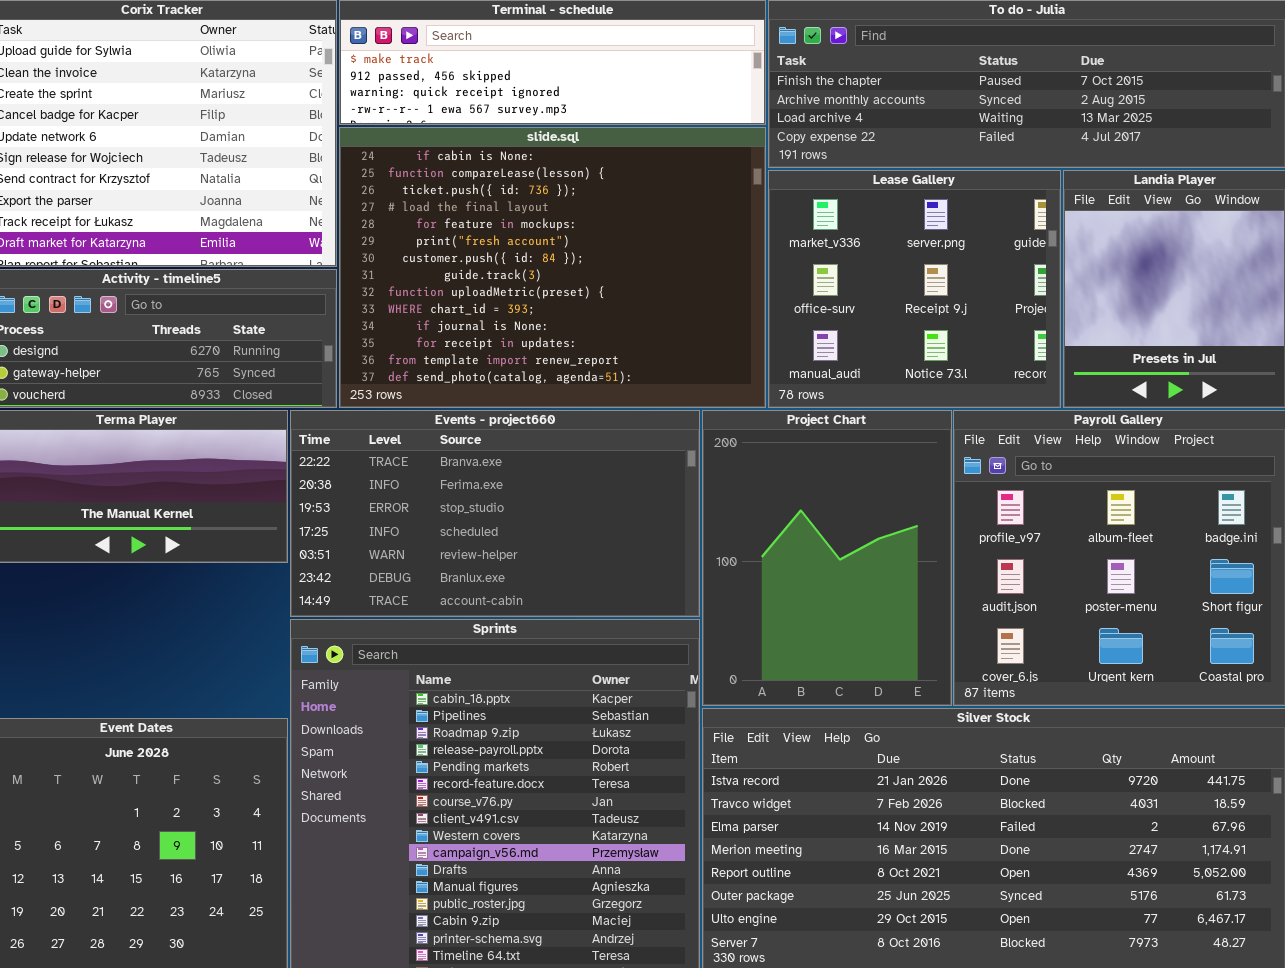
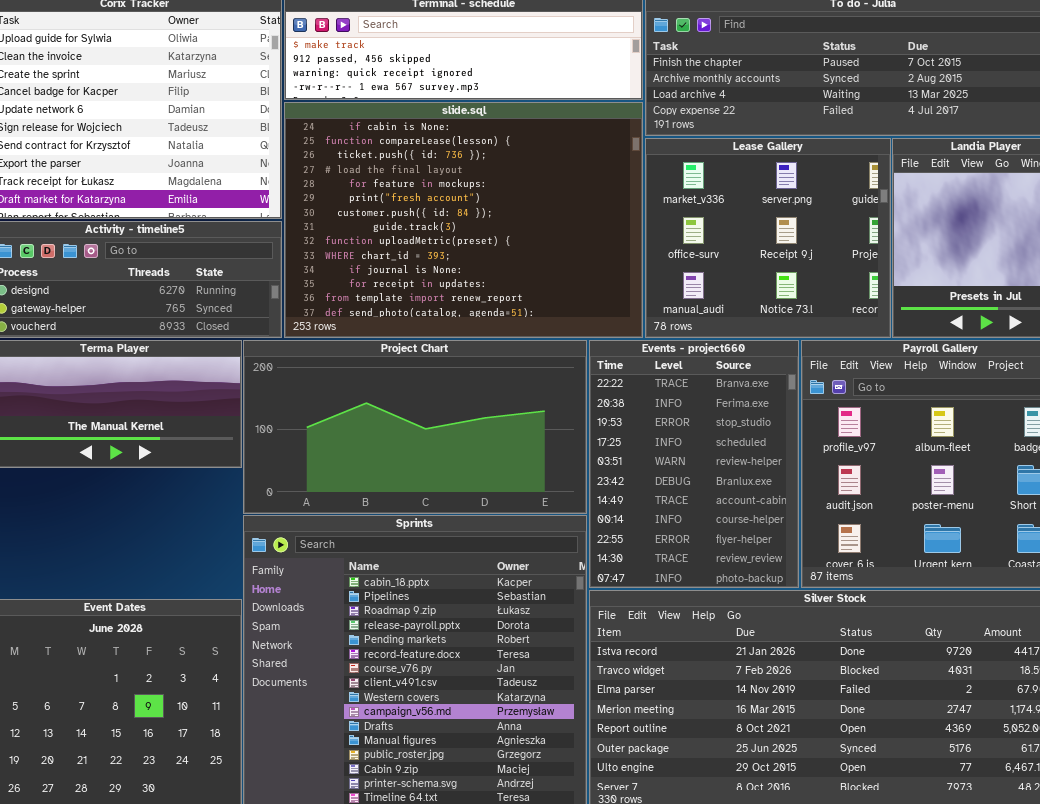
Events - project660: [290,410,700,617] -> [589,340,799,588], moved, resized
Project Chart: [702,410,952,706] -> [243,340,587,514], moved, resized

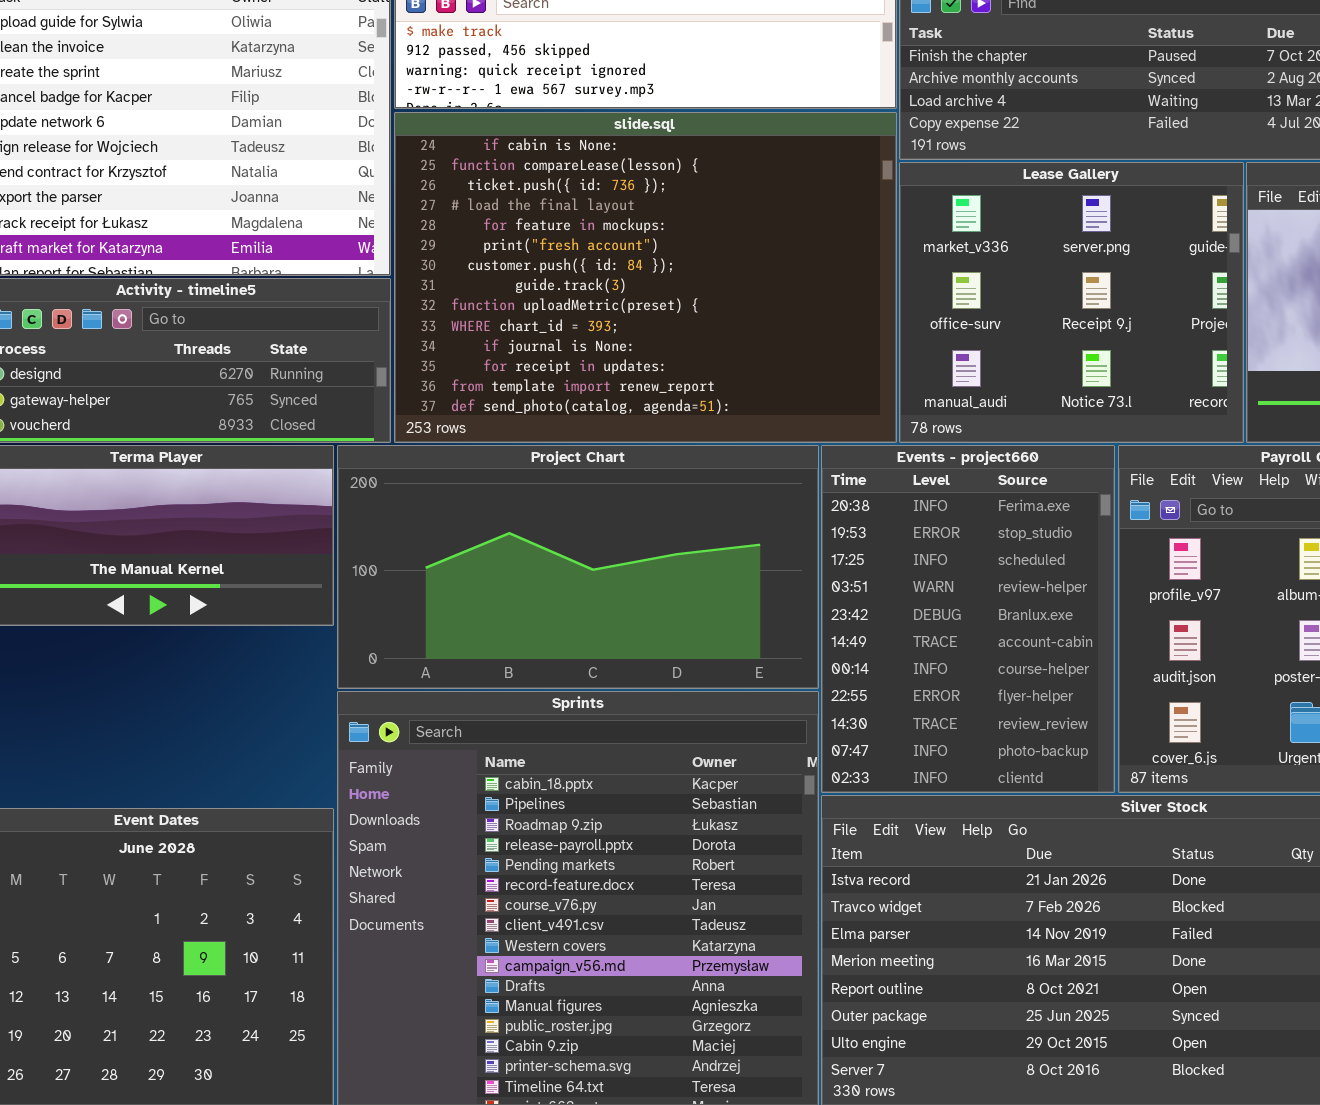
Events - project660: [589,340,799,588] -> [821,445,1115,793], scrolled down 1 row

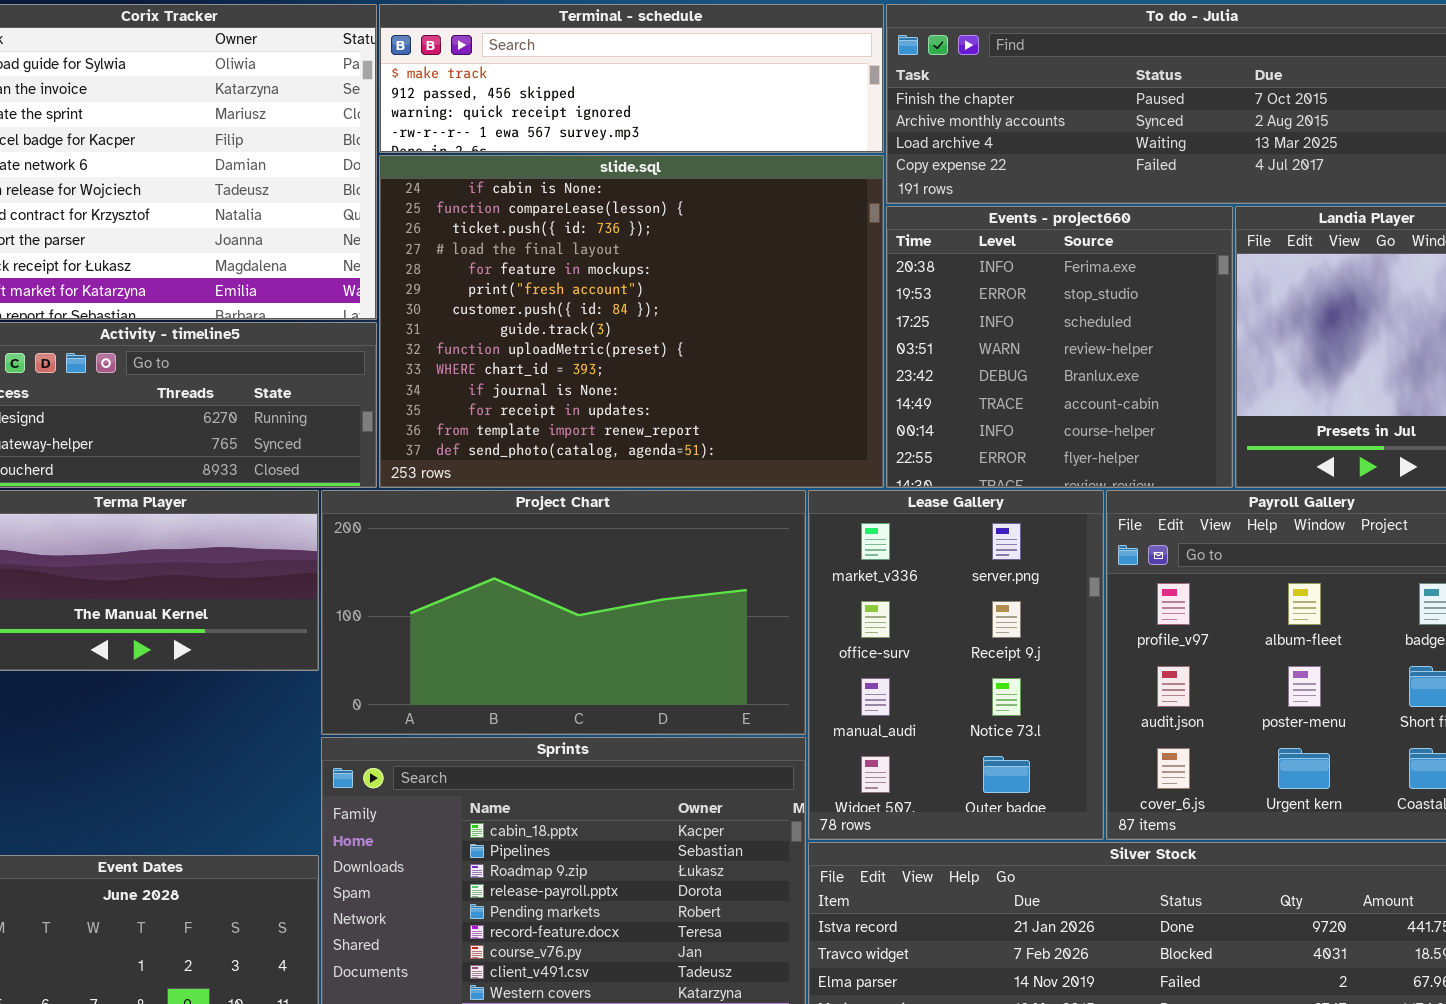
Lease Gallery: [899,162,1244,443] -> [808,490,1104,840], moved, resized
Events - project660: [821,445,1115,793] -> [886,206,1233,488], moved, resized

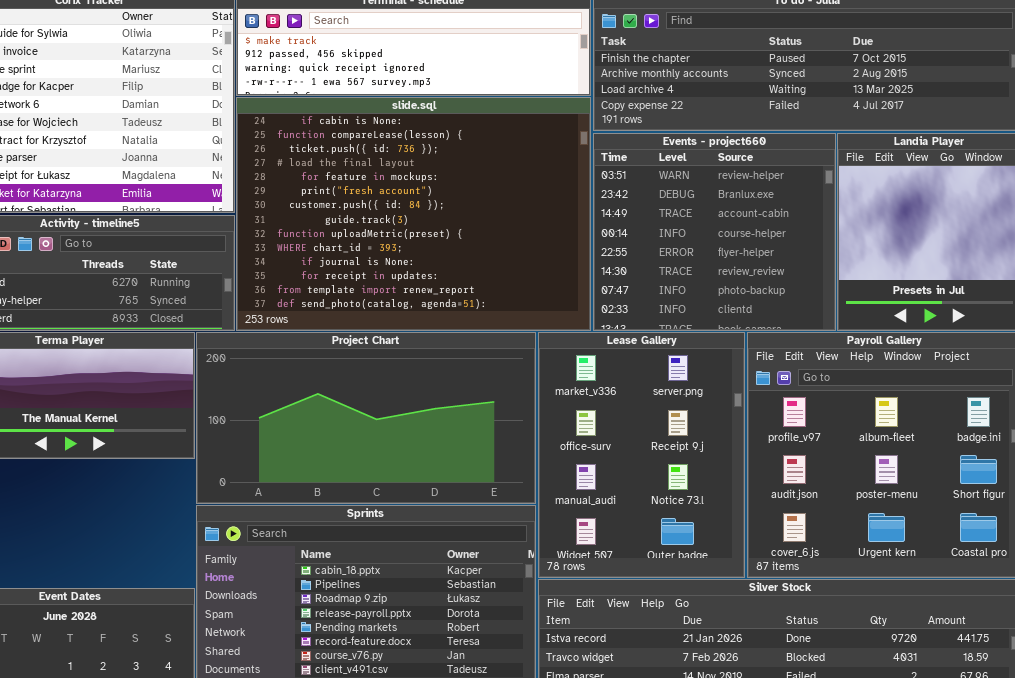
Events - project660: [886,206,1233,488] -> [593,133,836,331], scrolled down 3 rows

